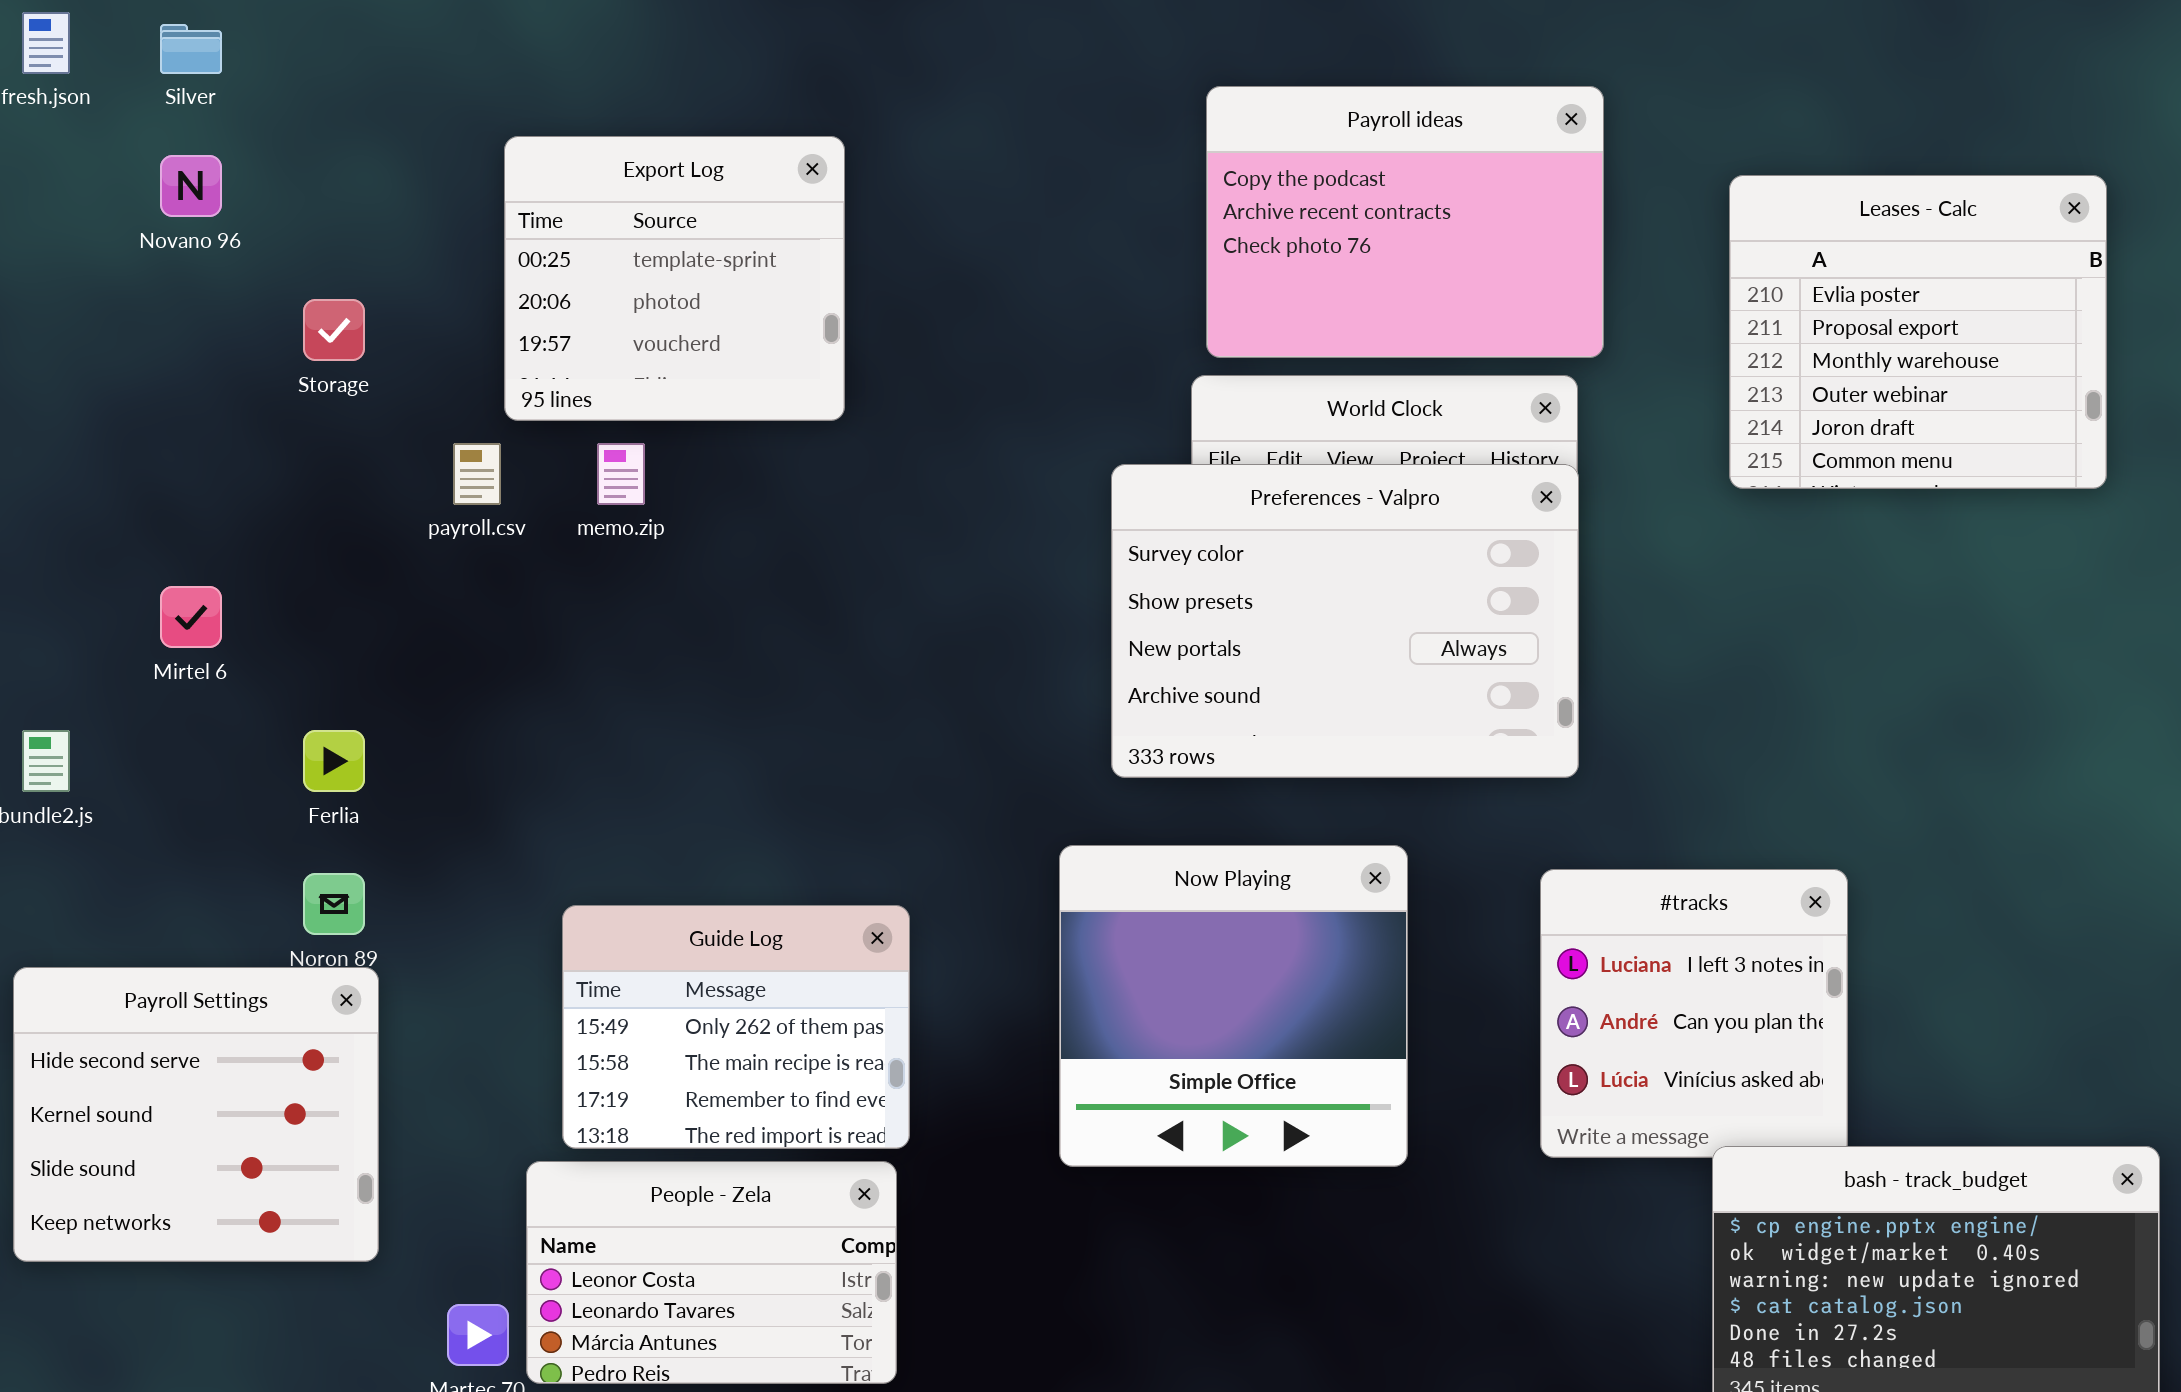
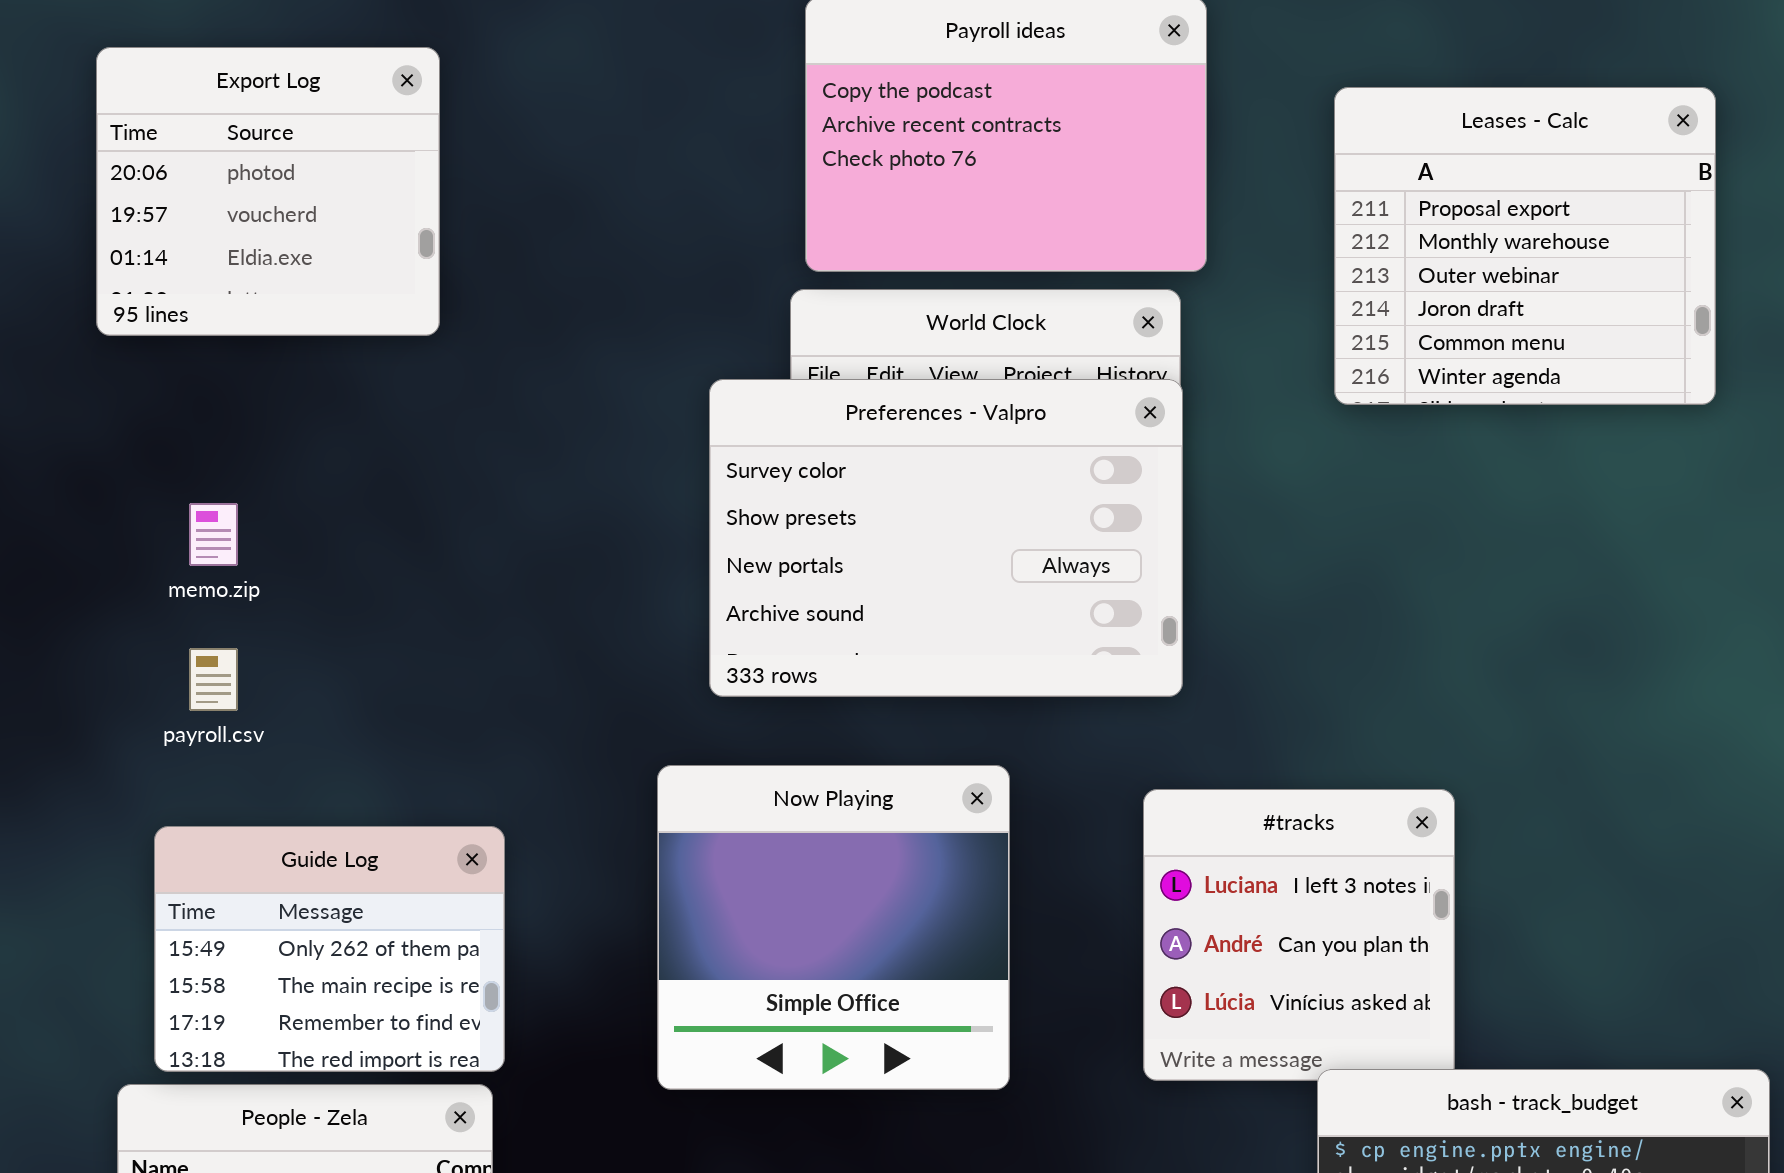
Export Log: [504,136,845,421] -> [96,47,440,336], scrolled down 1 row
Leases - Calc: [1729,175,2107,489] -> [1334,87,1716,405], scrolled down 1 row
payroll.csv: [453,443,501,505] -> [189,648,238,711], moved
memo.zip: [597,443,645,505] -> [189,503,238,566], moved

